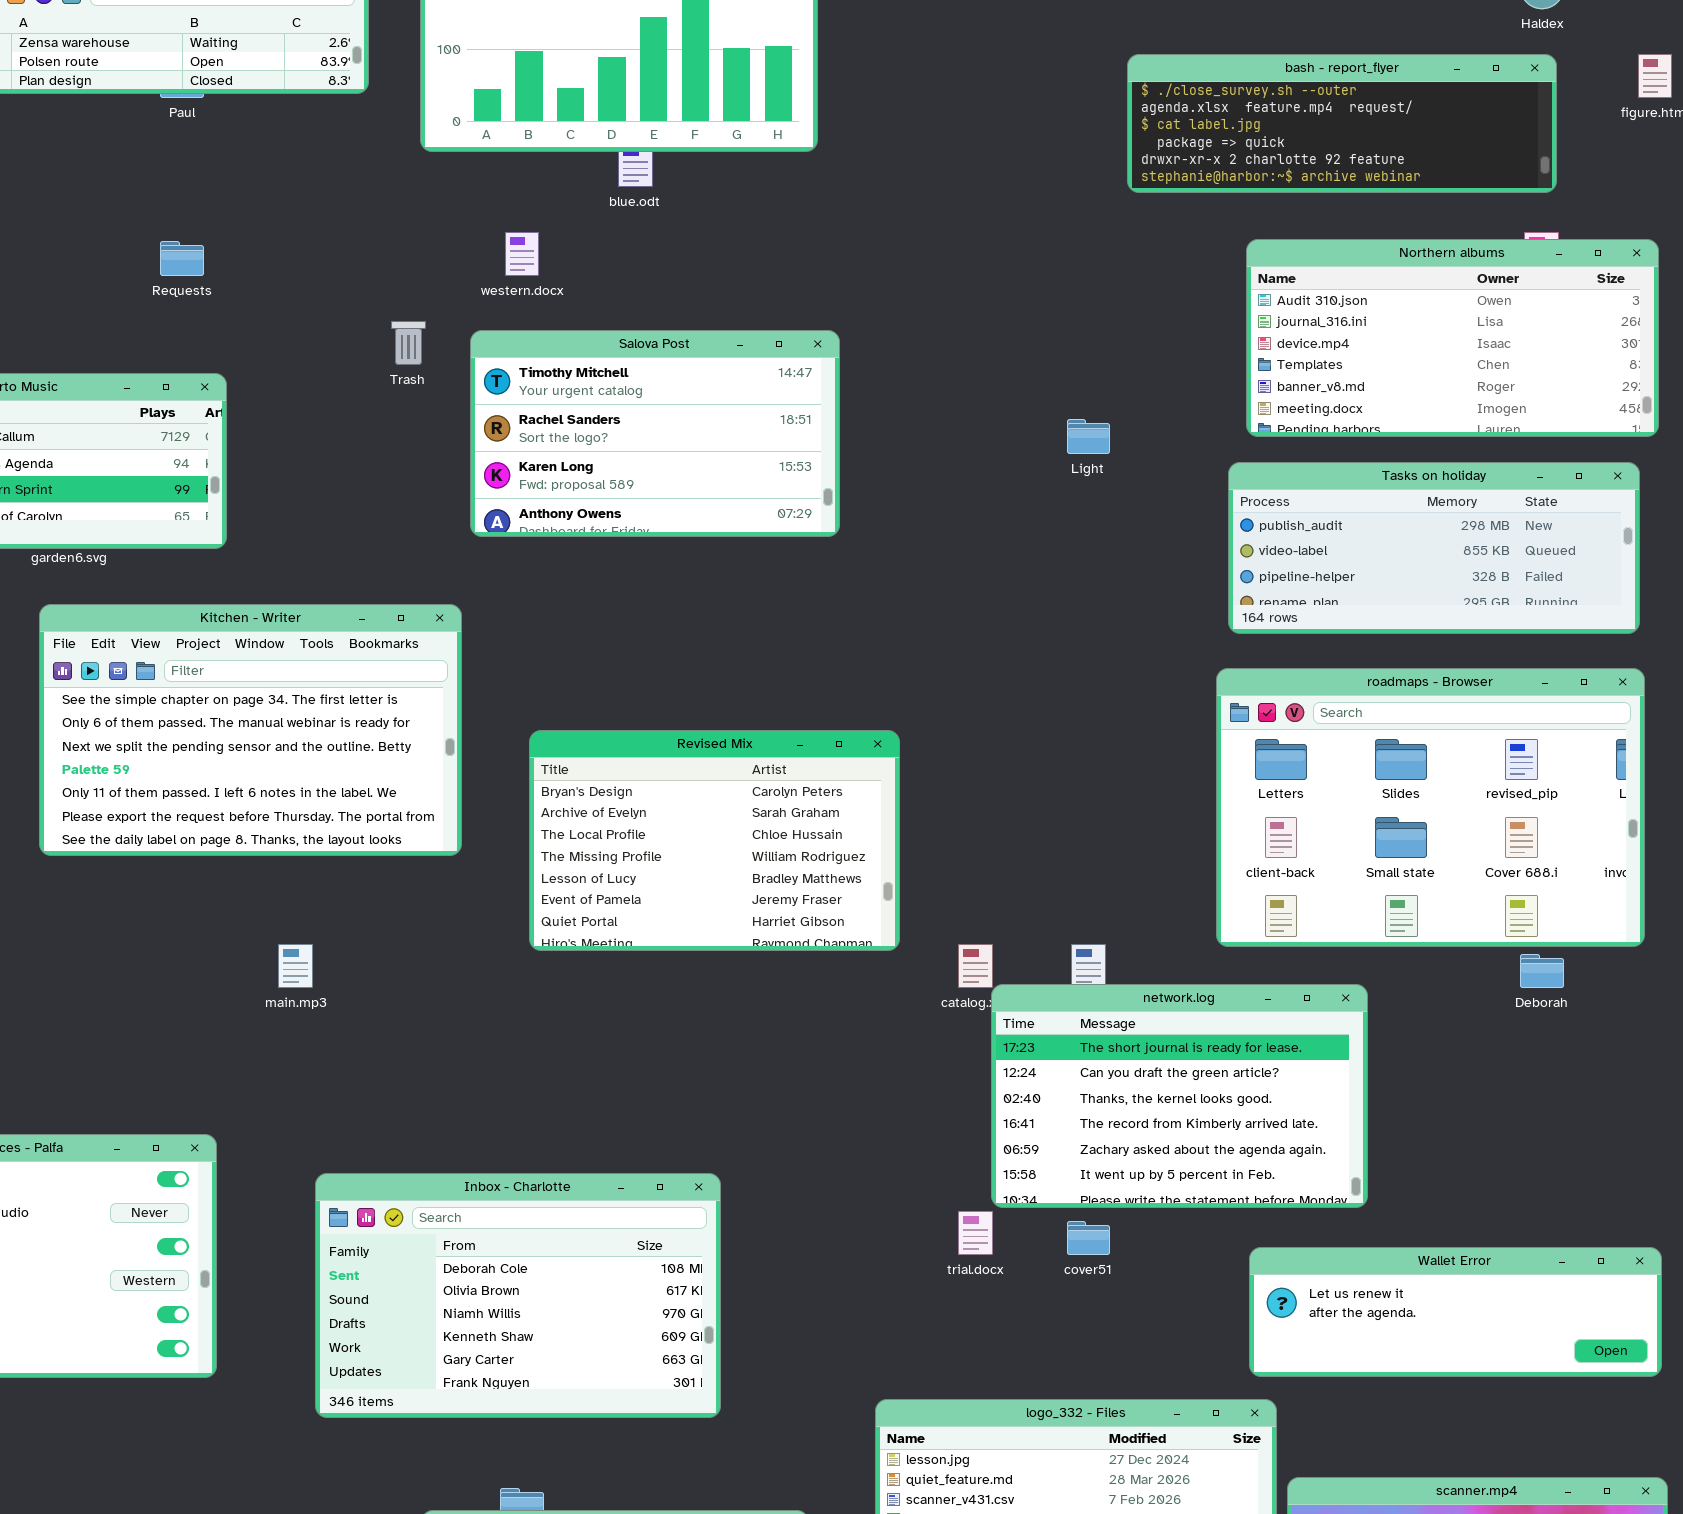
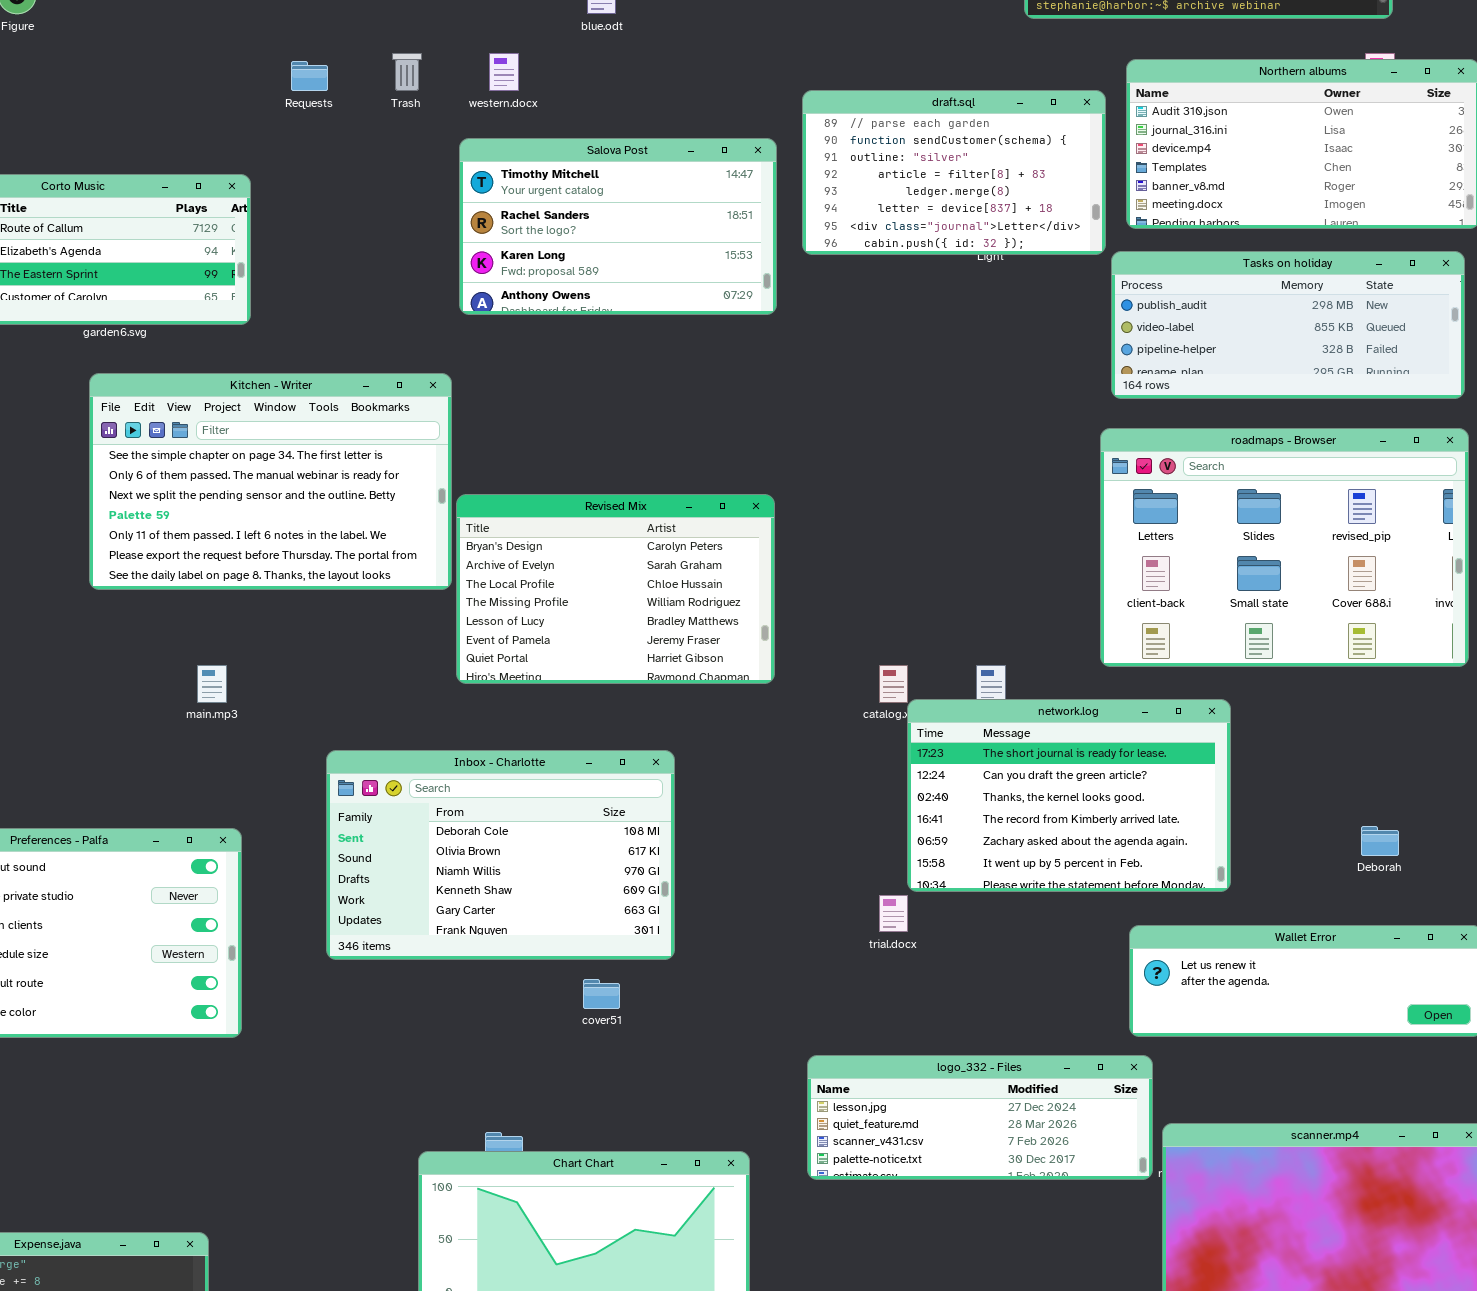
Requests: [160,241,204,276] -> [291,61,328,91], moved
draft.sql: none -> [802,90,1106,255], opened
Trash: [391,321,426,365] -> [392,53,422,91], moved
Revised Mix: [529,730,900,951] -> [456,494,775,684], moved
main.mp3: [278,944,313,988] -> [197,665,227,703], moved
Deborah: [1520,954,1564,988] -> [1361,826,1399,856], moved
Inbox - Charlotte: [315,1173,721,1418] -> [326,750,675,960], moved
cover51: [1067,1221,1110,1255] -> [583,979,620,1009], moved

